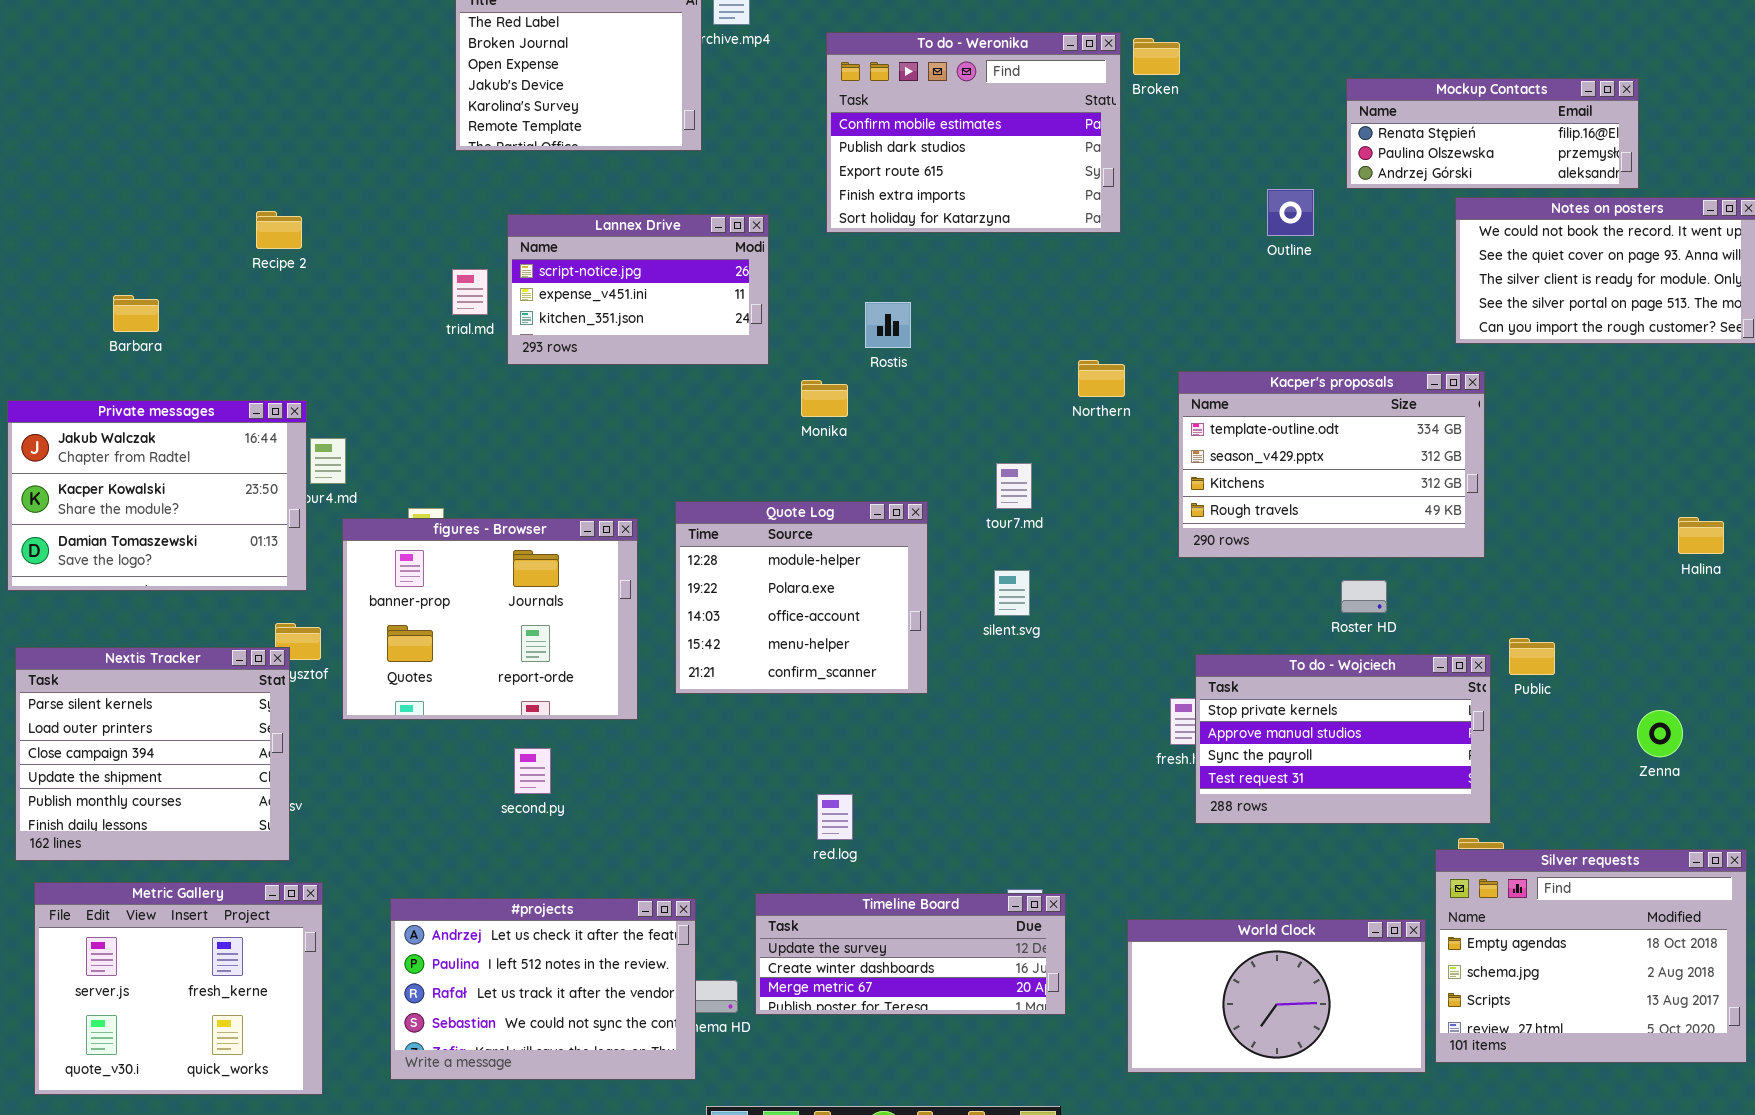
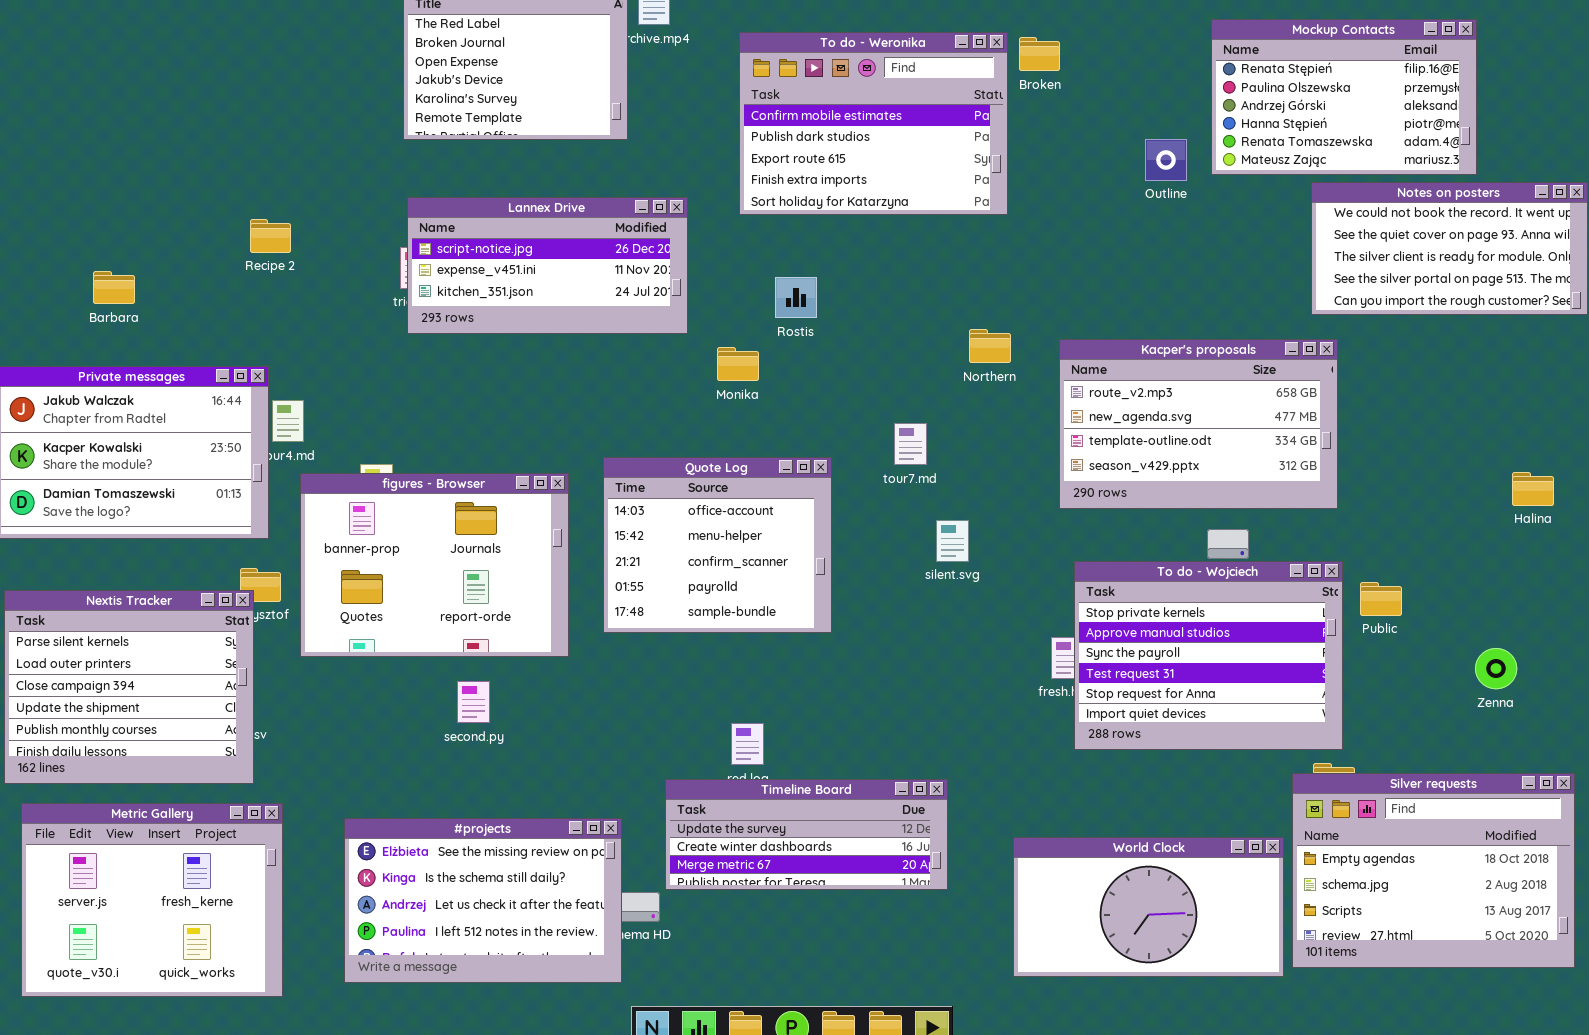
Mockup Contacts: [1346,78,1639,189] -> [1211,19,1477,175], resized
Outline: [1267,189,1314,236] -> [1145,139,1187,181], moved
Recipe 2: [256,211,302,249] -> [250,219,291,253], moved
Lannex Drive: [507,214,769,365] -> [407,197,688,334], resized
Kacper's proposals: [1178,371,1485,558] -> [1059,339,1338,509], scrolled up 2 rows
Quote Log: [675,501,928,694] -> [603,457,832,633], scrolled down 2 rows
silent.svg: [994,570,1030,616] -> [936,520,969,562], moved
To do - Wojciech: [1195,654,1491,824] -> [1074,561,1343,750], resized
Timeline Board: [755,893,1066,1015] -> [665,779,948,890], moved
#projects: [390,898,696,1080] -> [344,818,622,983], scrolled up 2 rows

